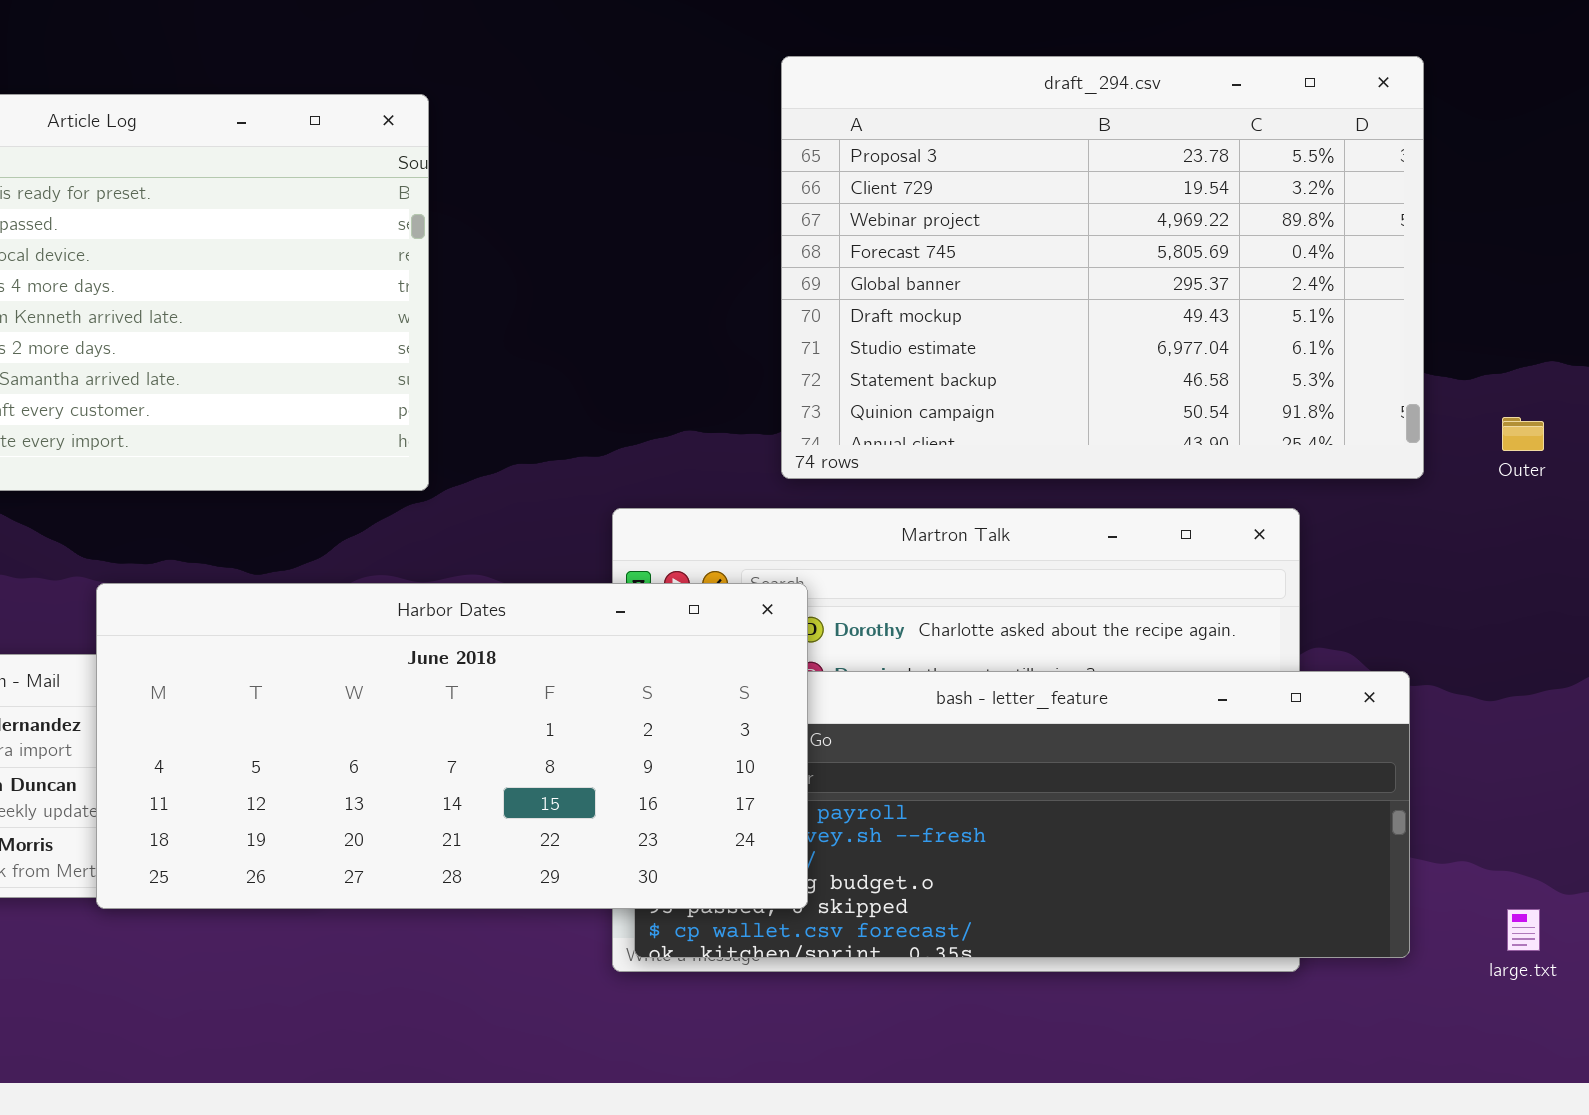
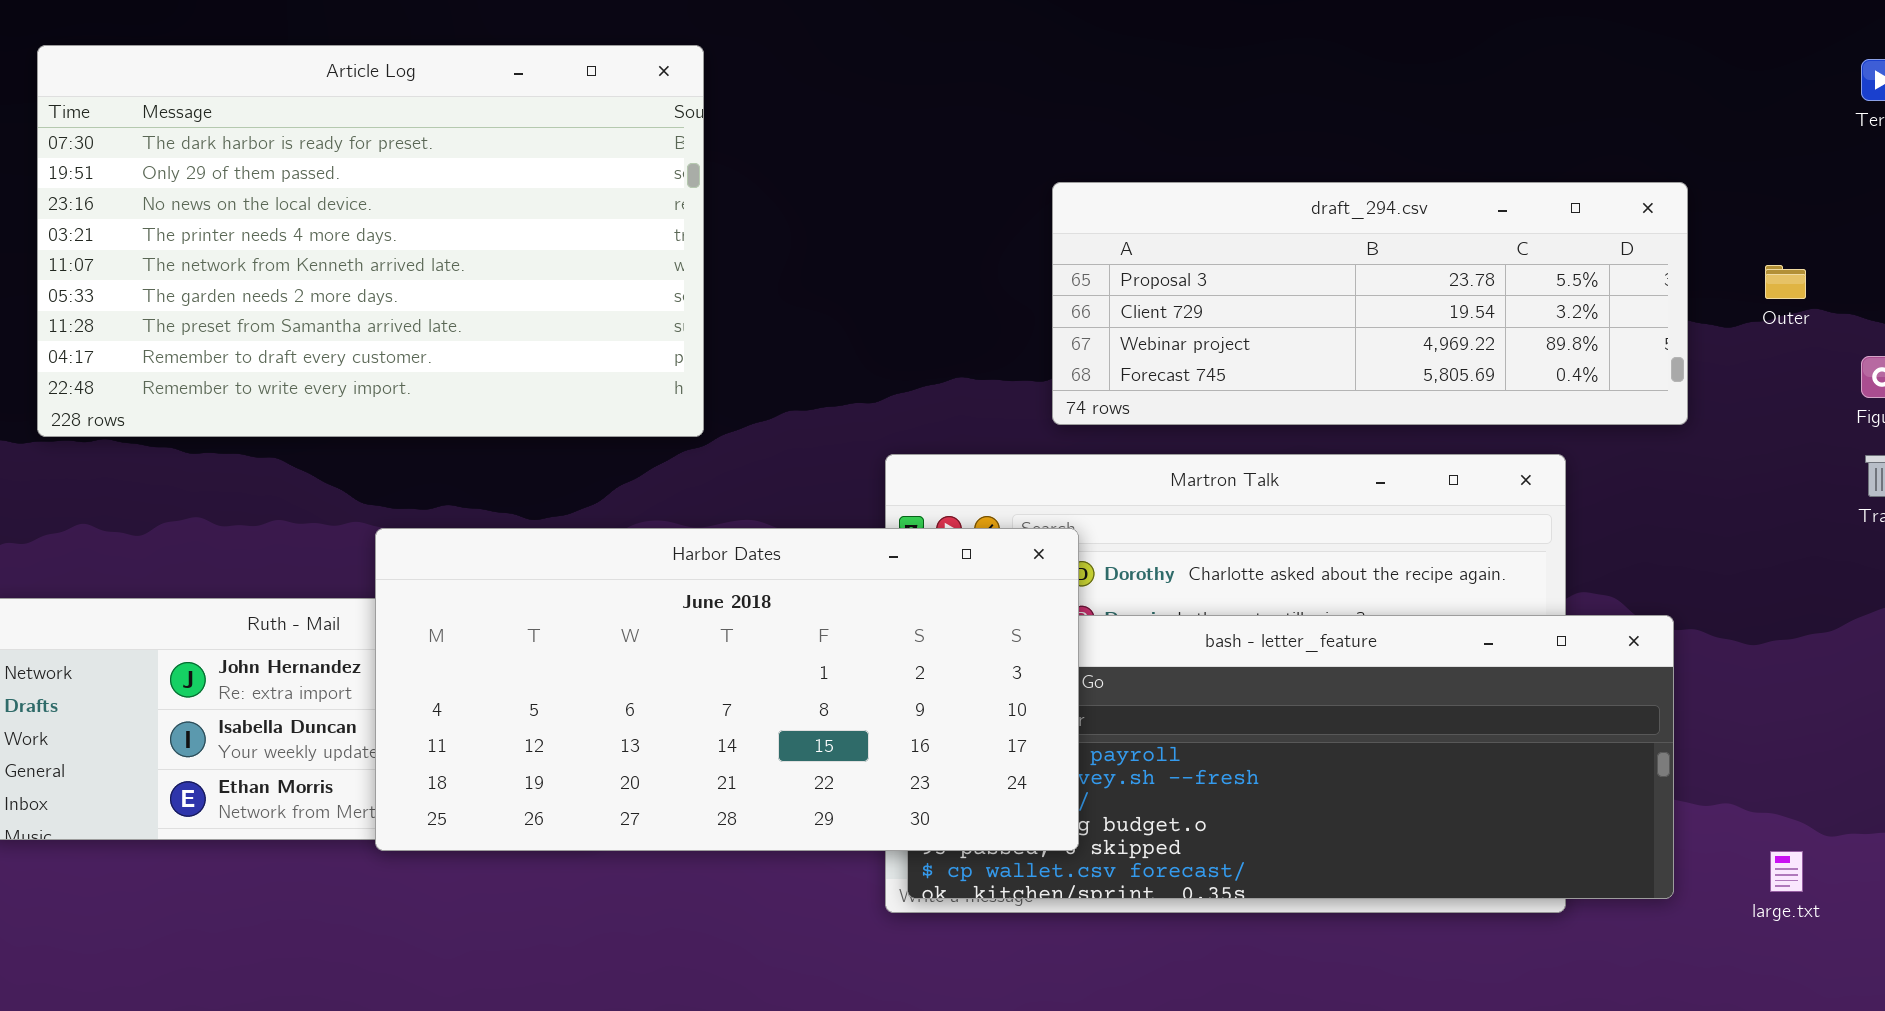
draft_294.csv: [781,56,1424,479] -> [1052,182,1688,425], resized
Outer: [1502,417,1544,451] -> [1765,265,1806,299], moved

